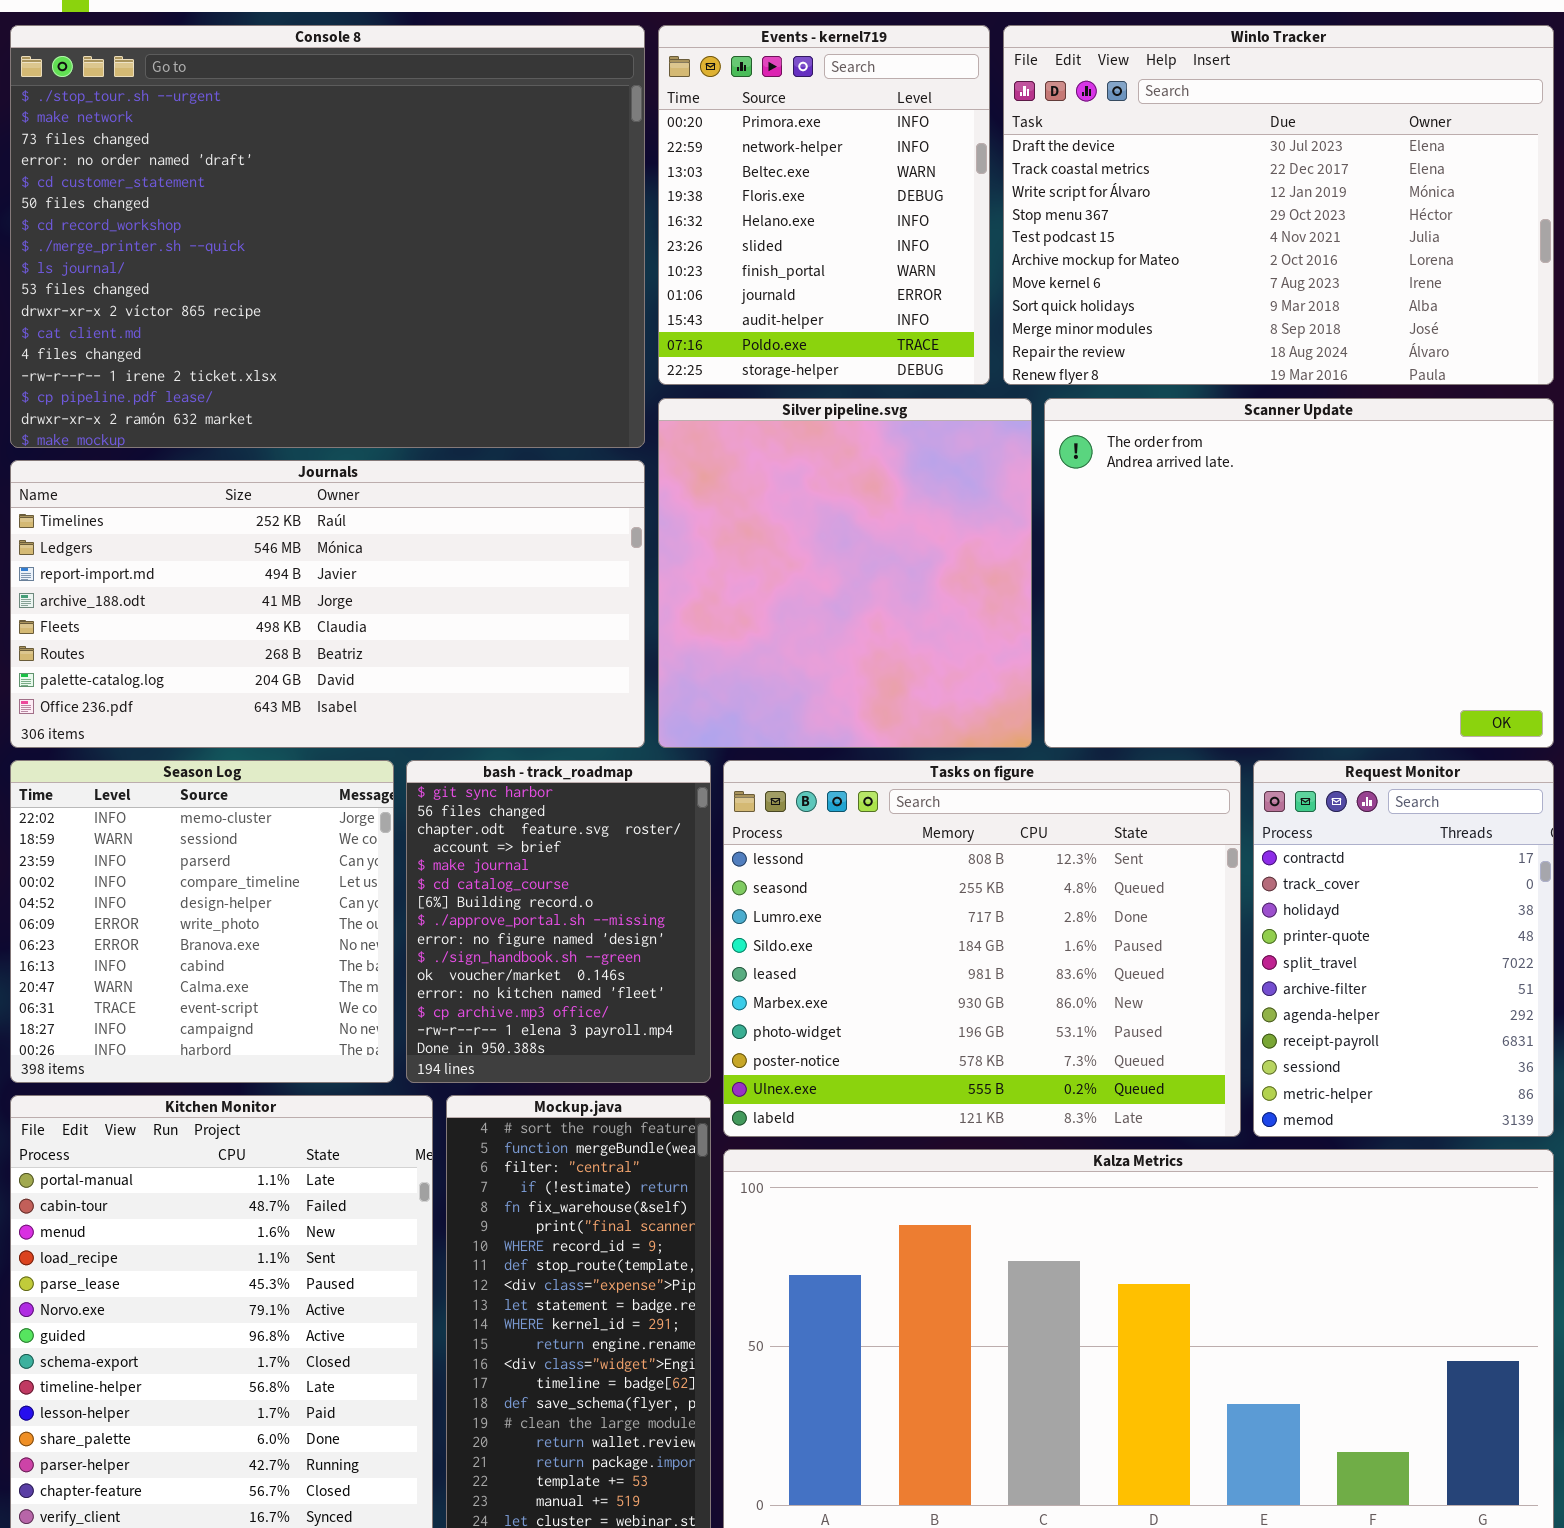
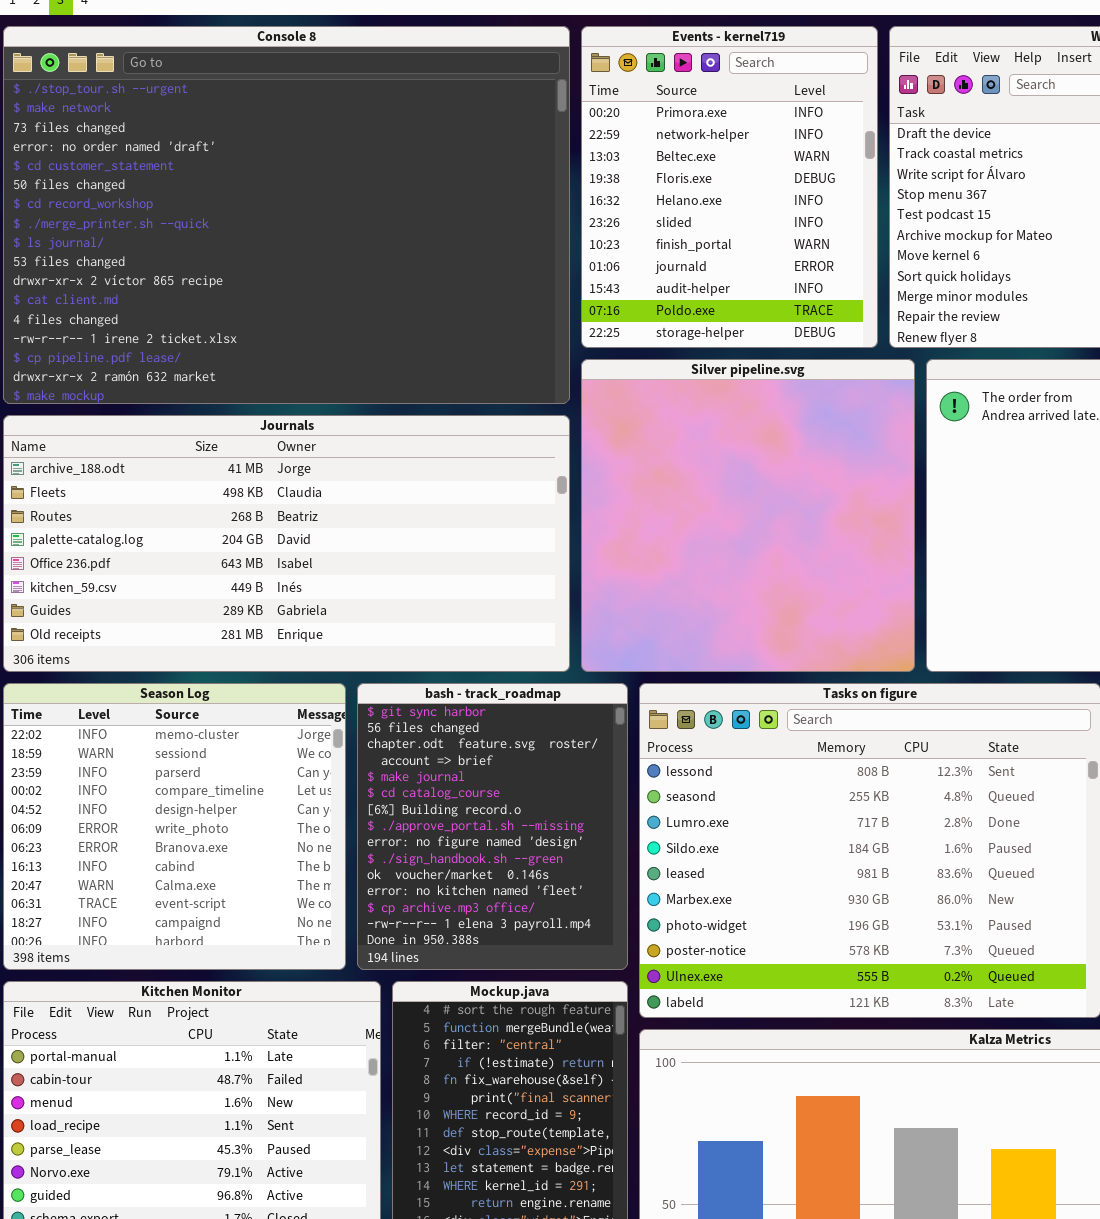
Journals: [10,460,645,748] -> [3,415,570,672], scrolled down 3 rows

